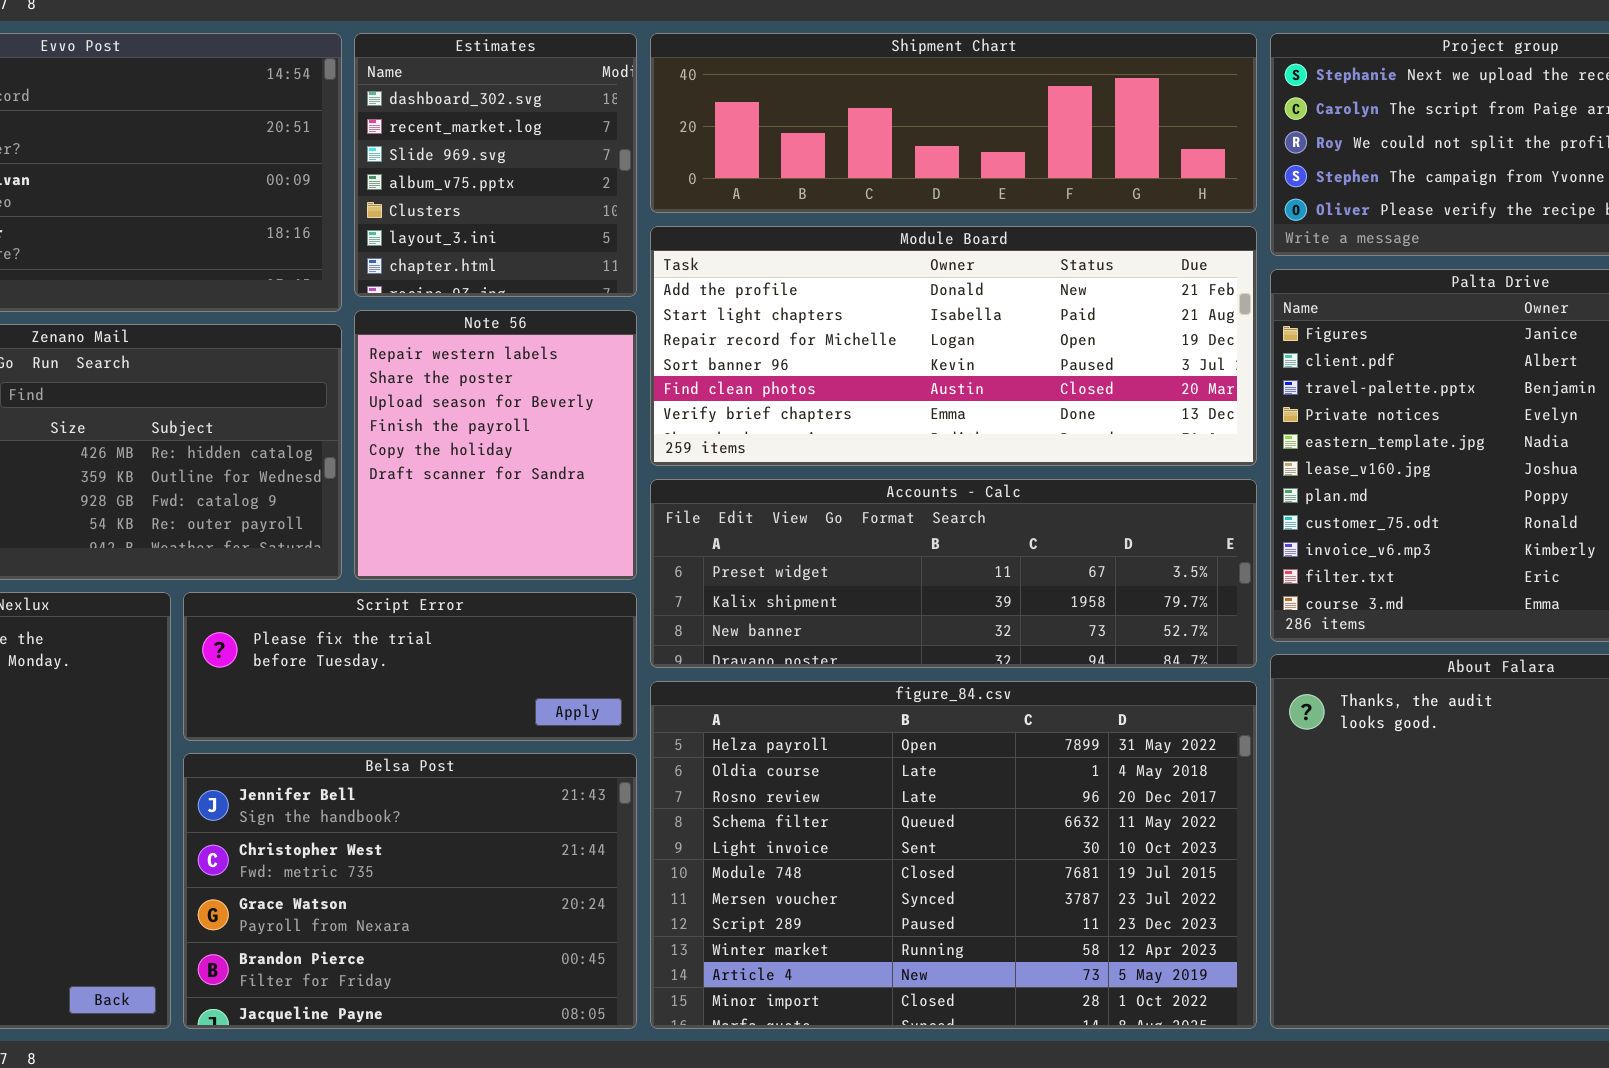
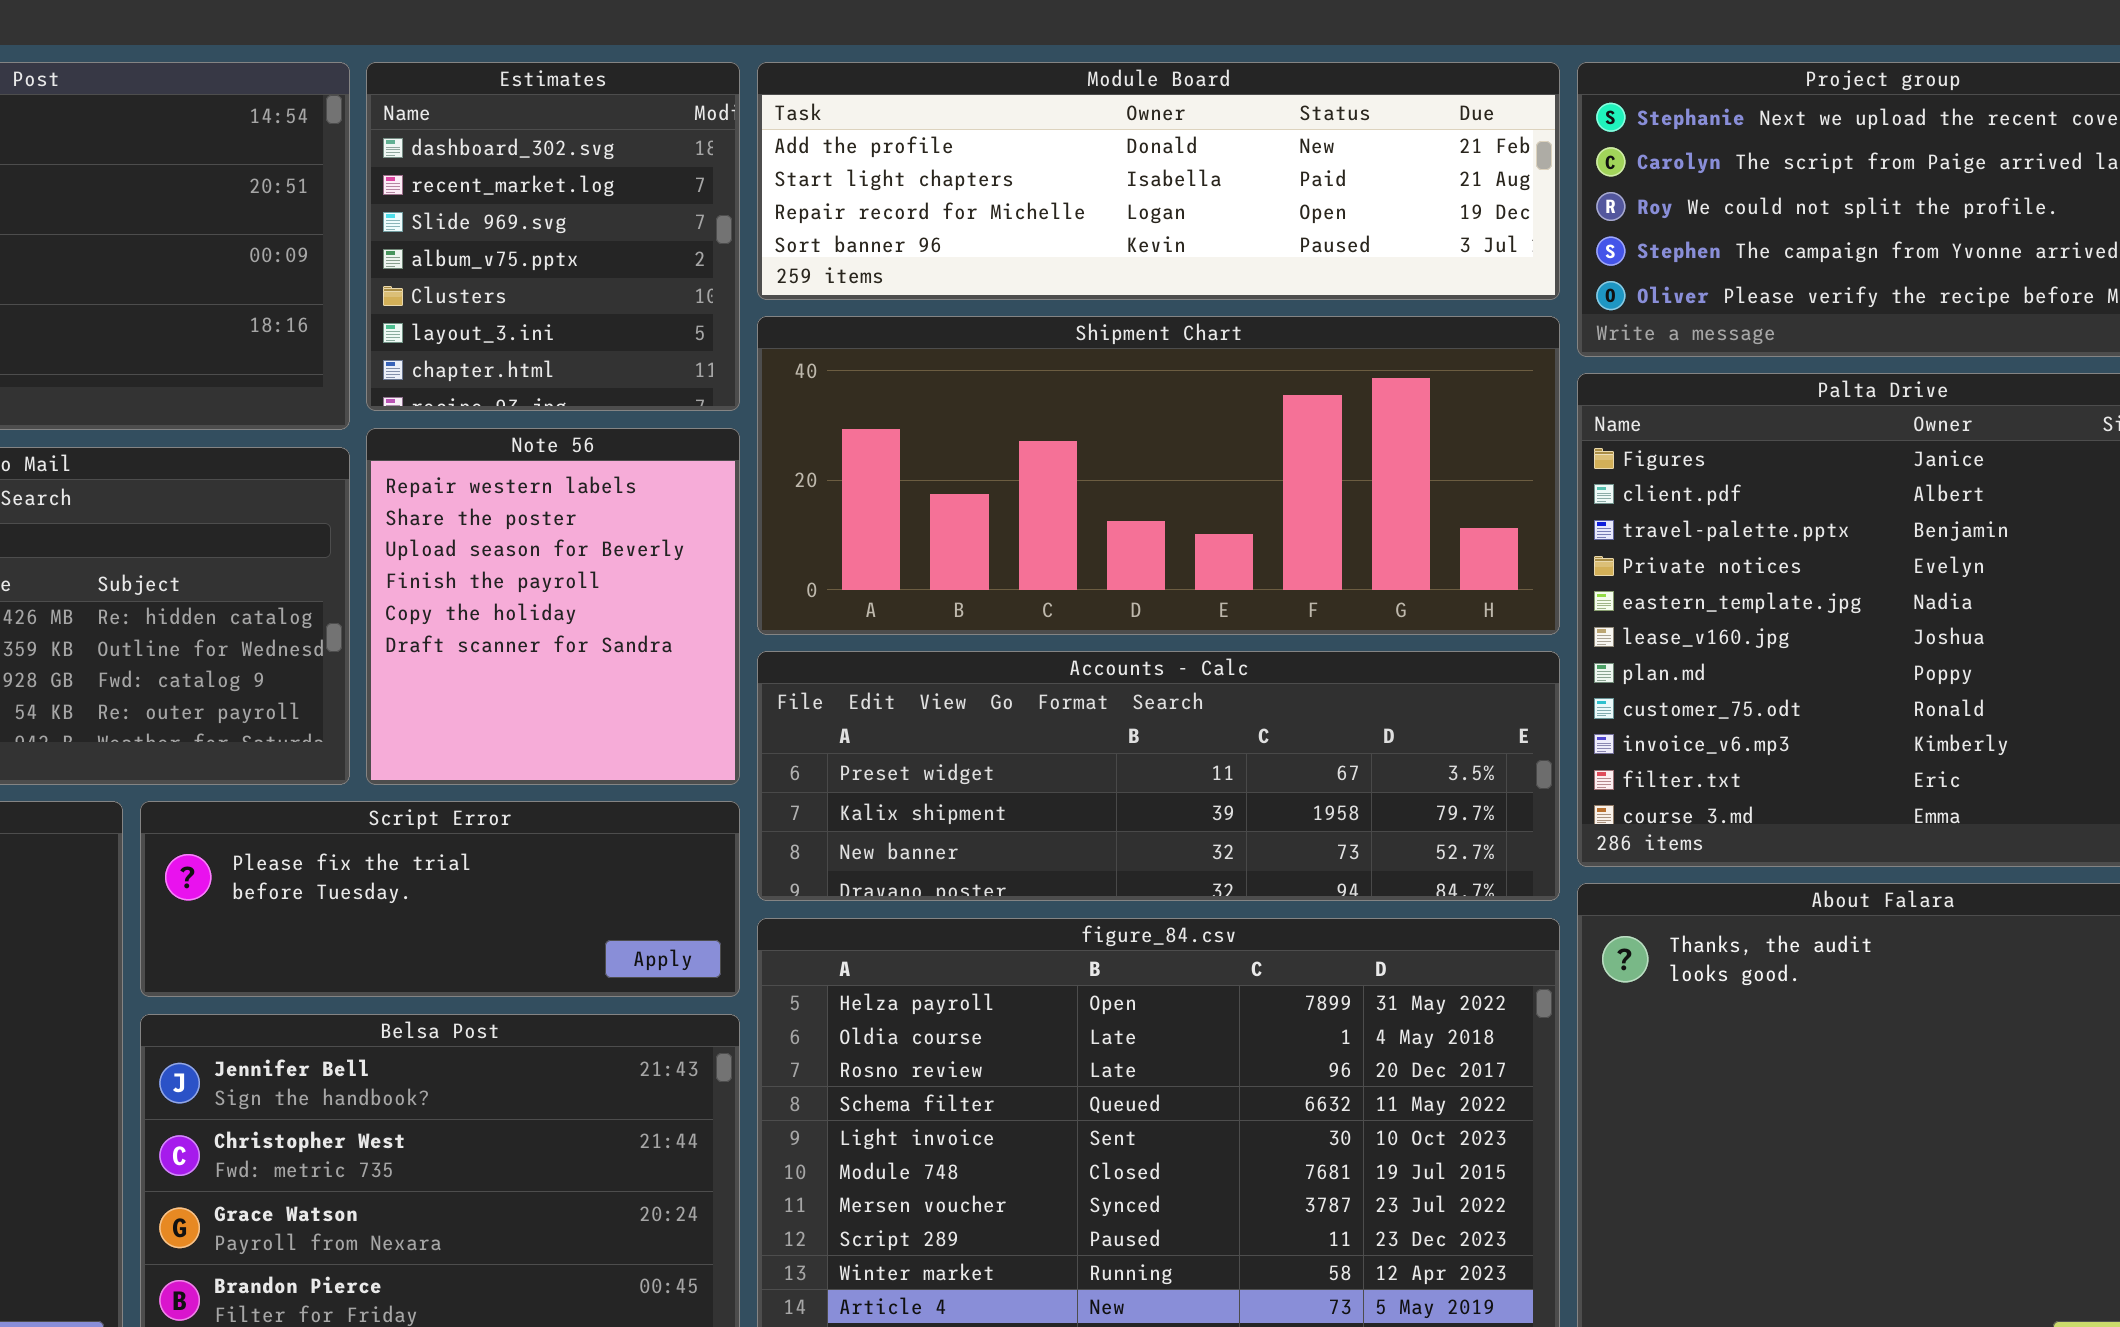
Shipment Chart: [650,33,1257,213] -> [757,316,1560,635], moved, resized
Module Board: [650,226,1257,466] -> [757,62,1560,300], moved, resized

